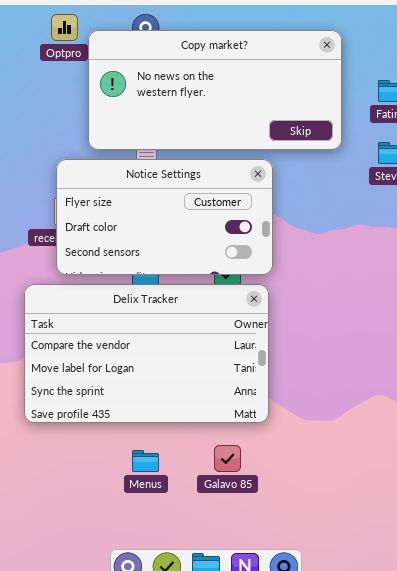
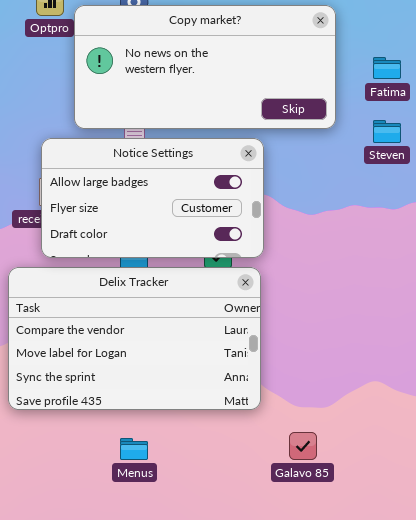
Notice Settings: [56,159,273,275] -> [41,138,264,258], scrolled up 1 row
Galavo 85: [214,445,241,472] -> [289,432,317,460], moved

